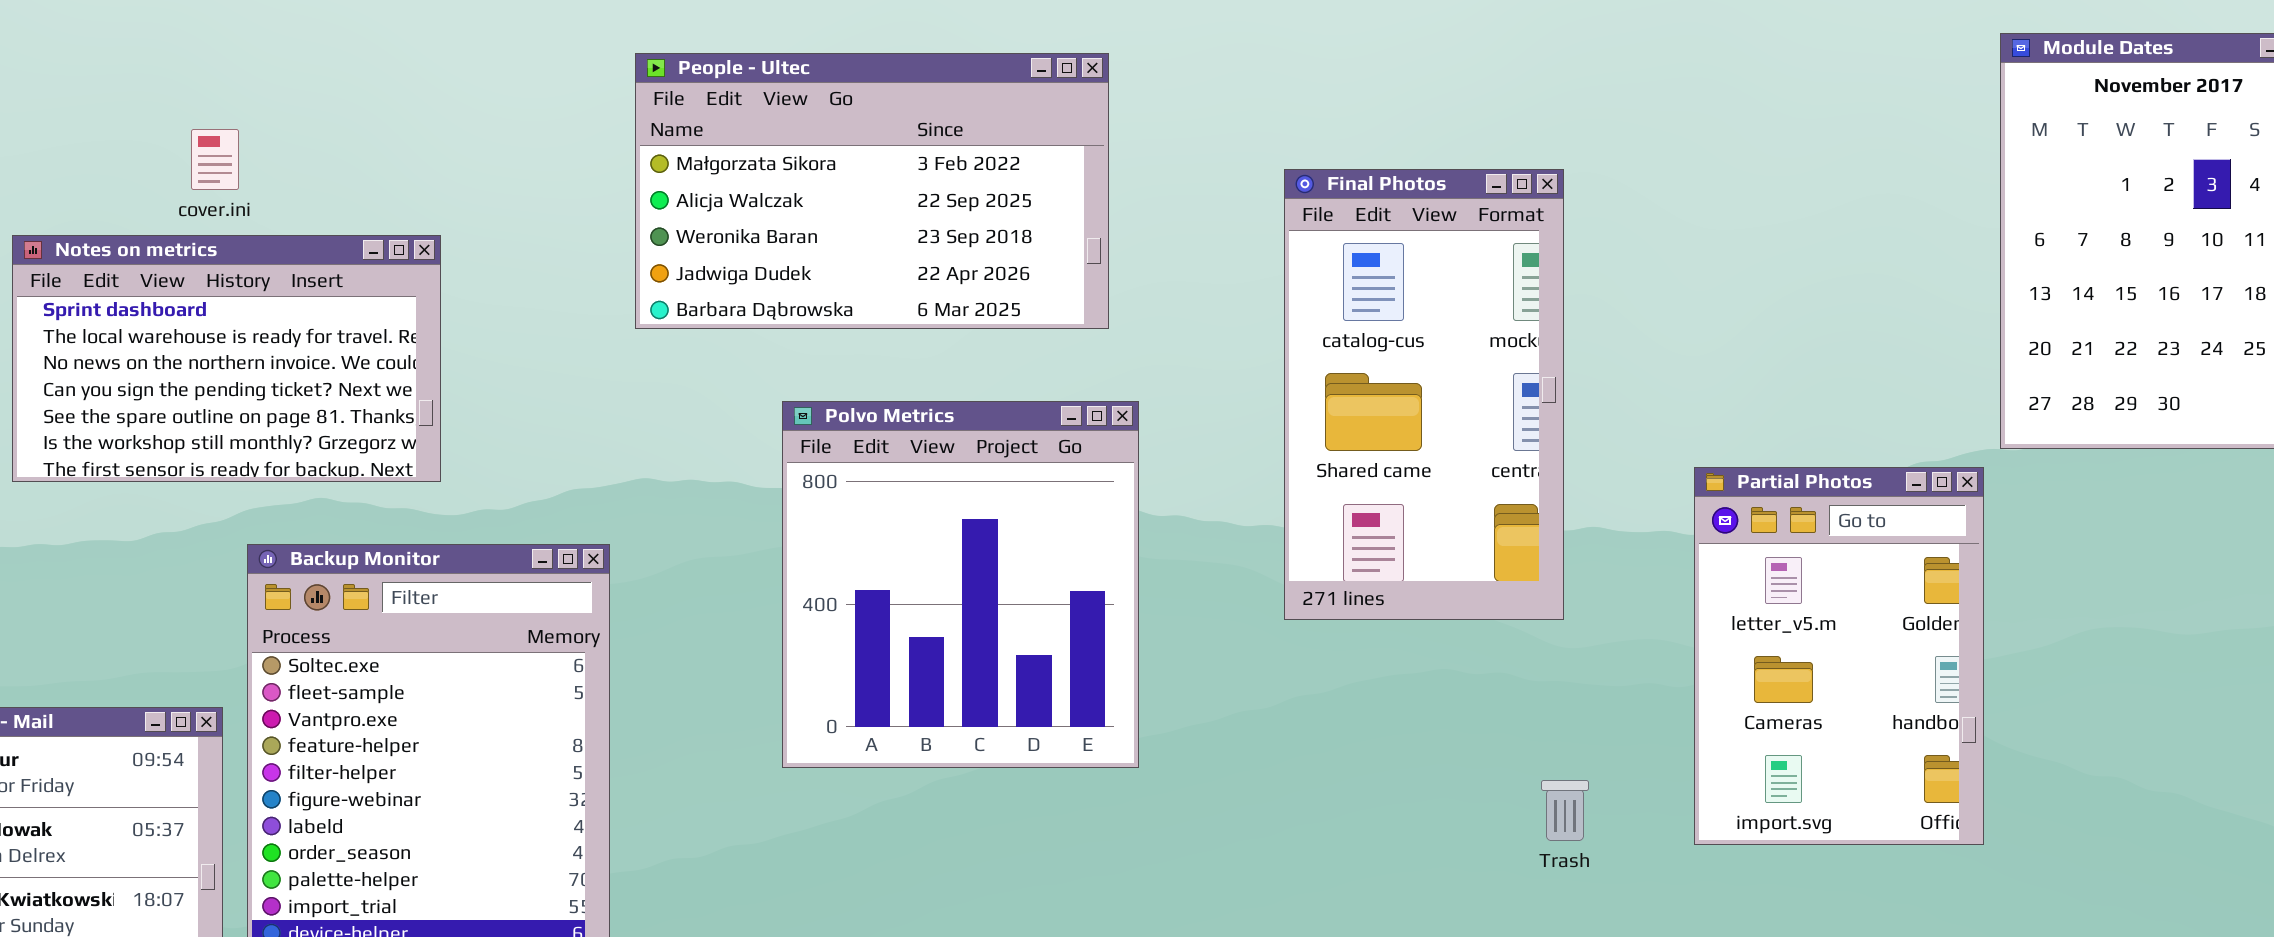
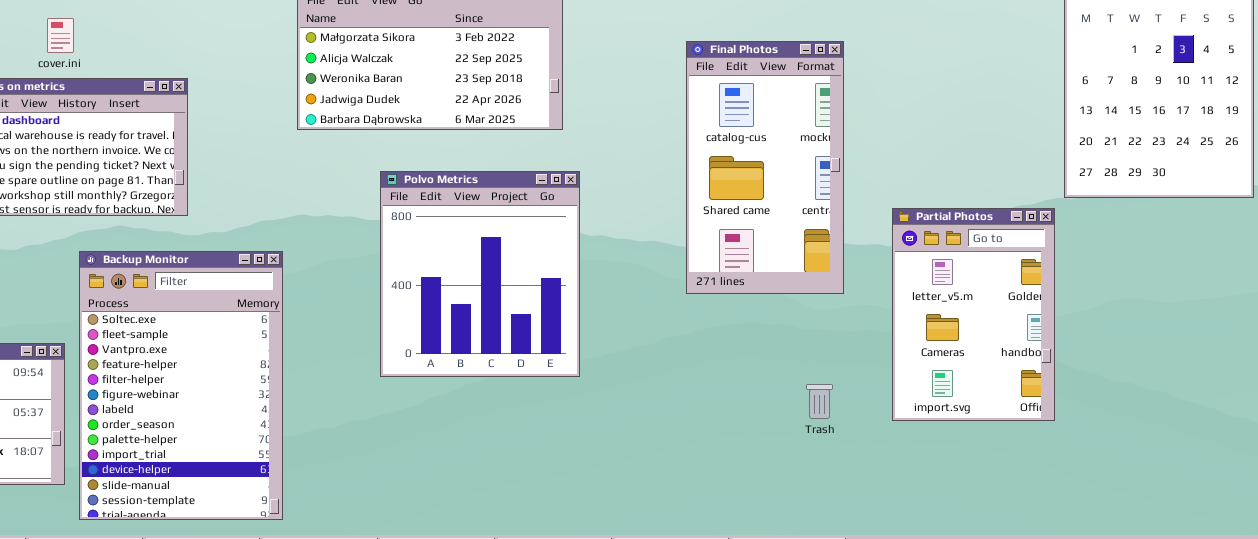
Final Photos: [1284,169,1564,620] -> [686,41,844,294], moved

